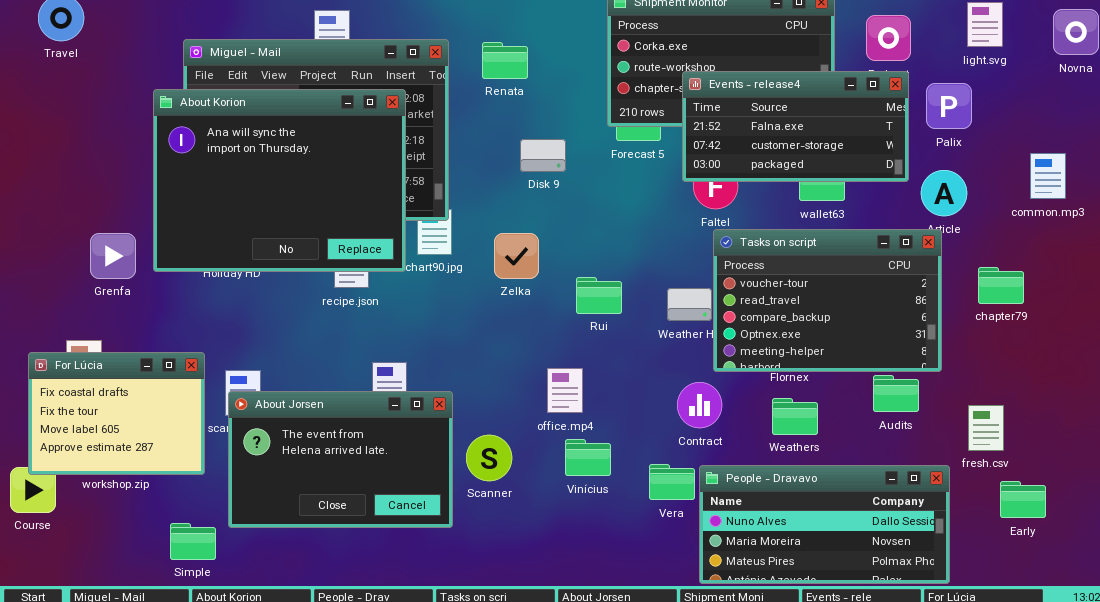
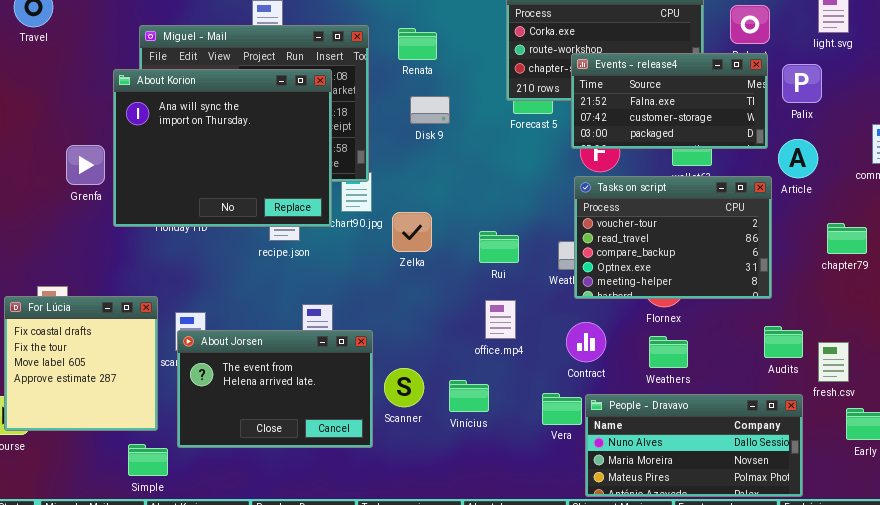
Disk 9: [520,139,566,172] -> [410,96,450,124], moved
Tasks on script: [713,229,942,372] -> [574,176,772,299], moved
Grenfa: [90,233,136,279] -> [66,145,105,185], moved
Zelka: [494,233,539,279] -> [392,212,432,252], moved
For Lúcia: [28,352,205,475] -> [4,296,158,431], resized
office.mp4: [547,368,583,413] -> [485,300,516,339], moved
Audits: [873,375,919,412] -> [764,326,803,358], moved
Vinícius: [565,439,611,476] -> [449,380,489,412], moved

